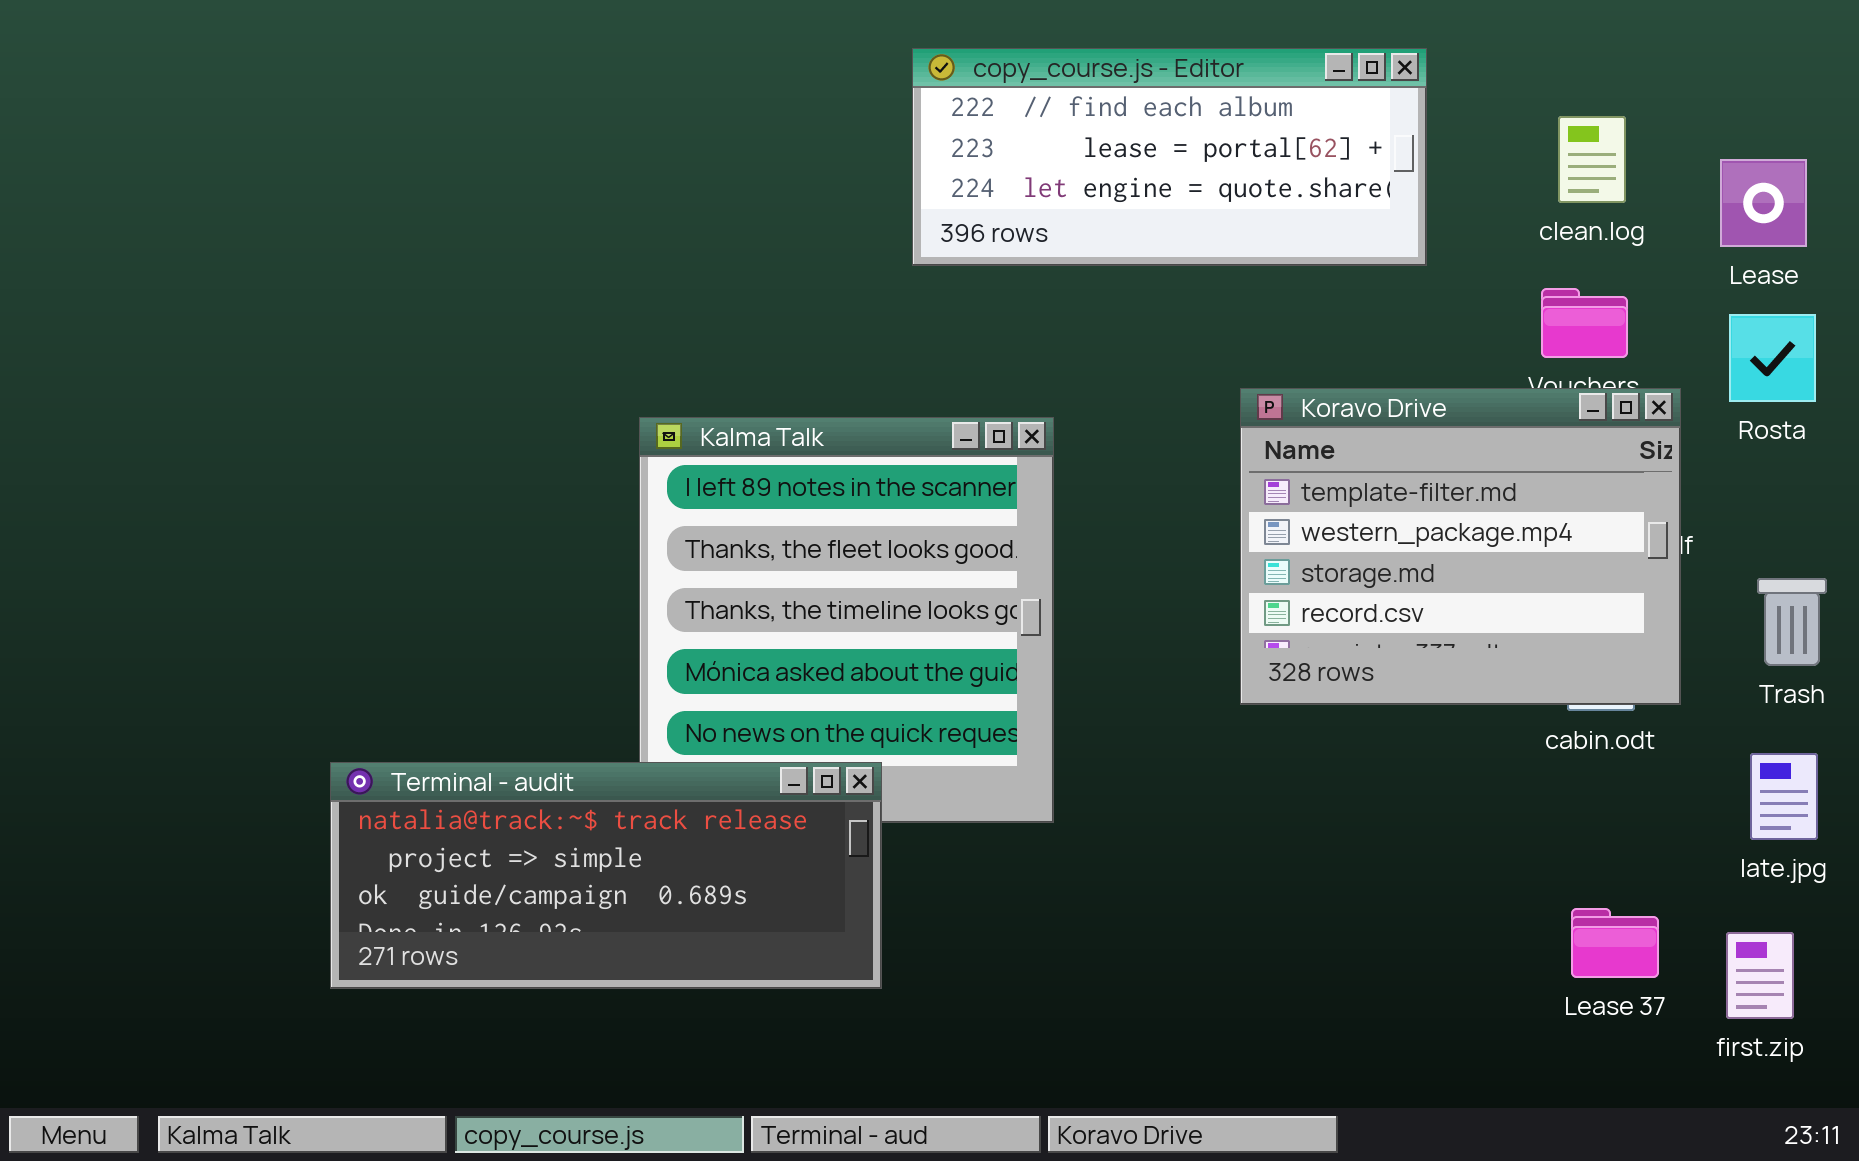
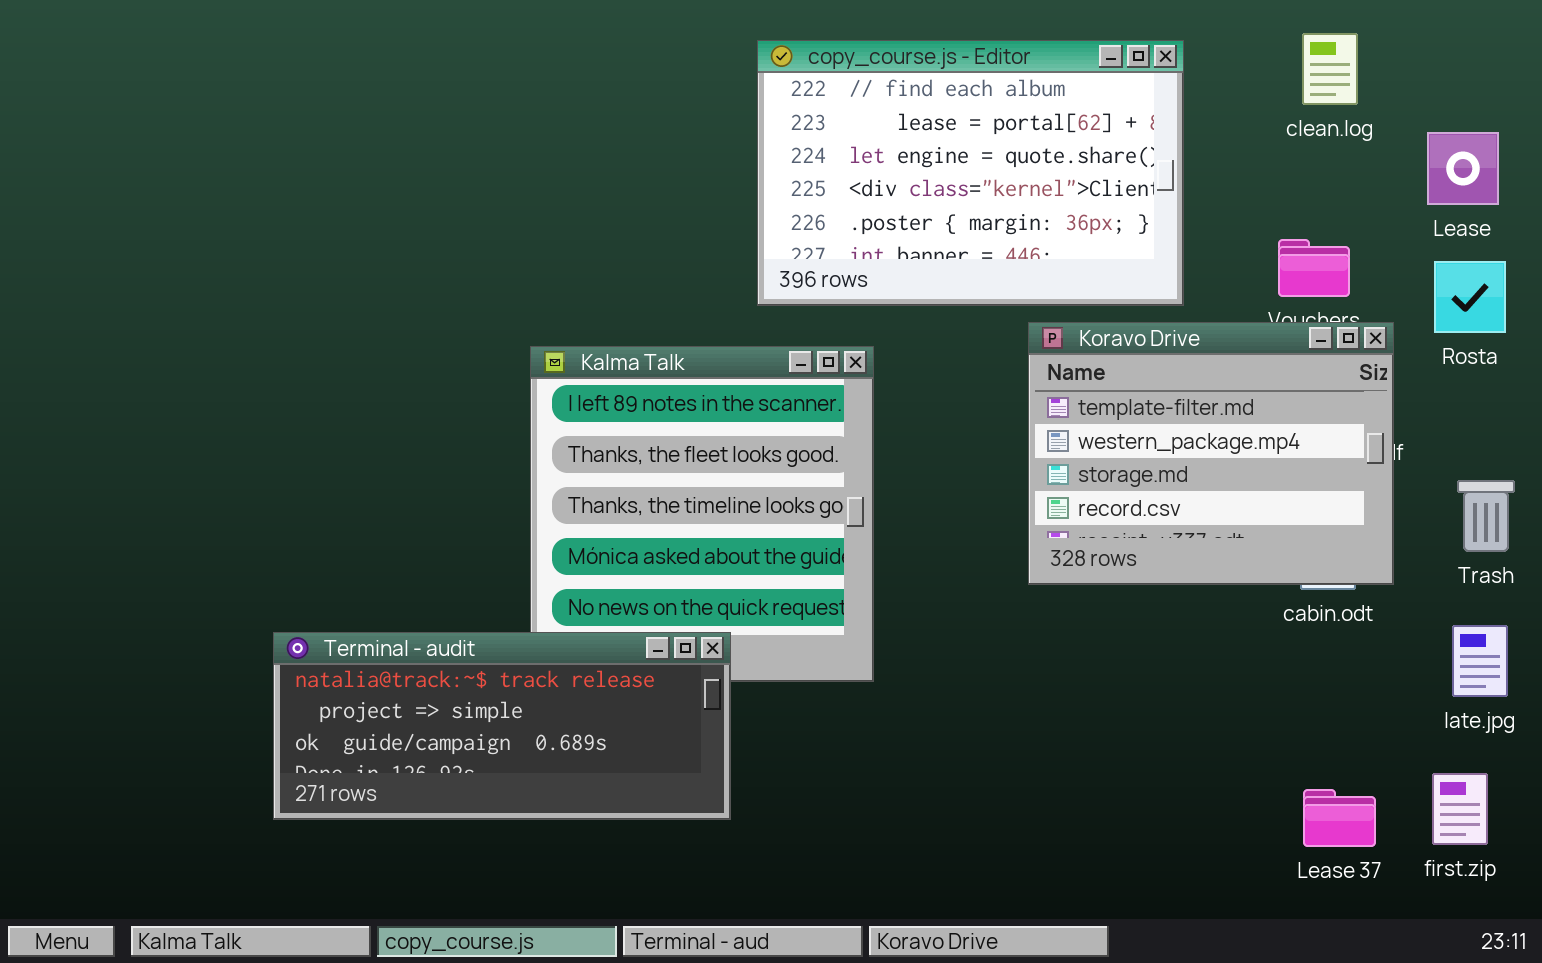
copy_course.js - Editor: [912,48,1427,266] -> [757,40,1184,306], resized
clean.log: [1558,116,1626,203] -> [1302,33,1358,105], moved
Lease 37: [1571,908,1659,978] -> [1303,789,1376,847], moved

